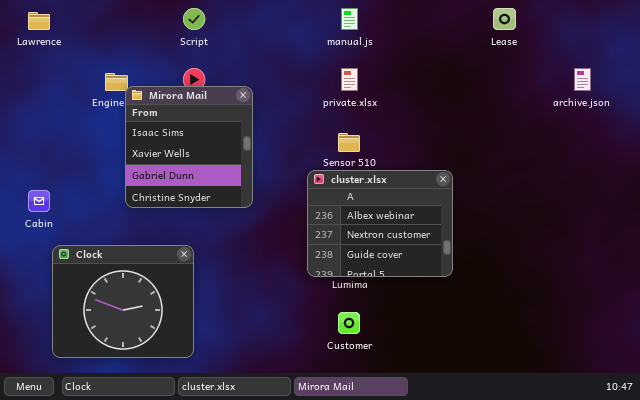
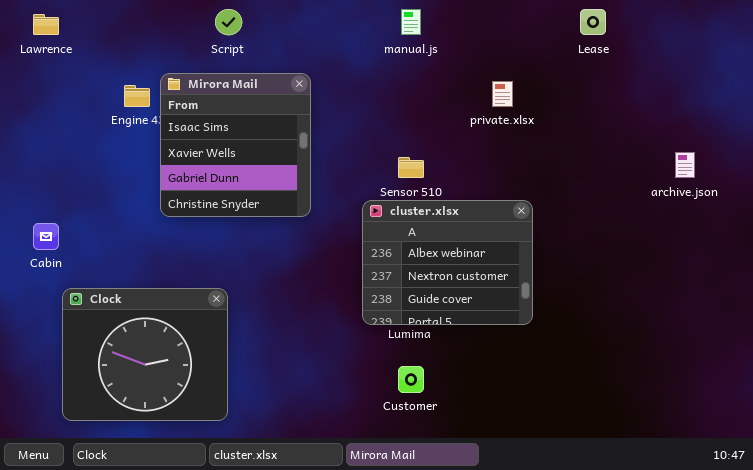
private.xlsx: [341,68,358,91] -> [492,81,513,107], moved
archive.json: [574,68,591,91] -> [675,152,695,178], moved
Mirora Mail: [125,86,253,208] -> [160,73,311,217], moved

